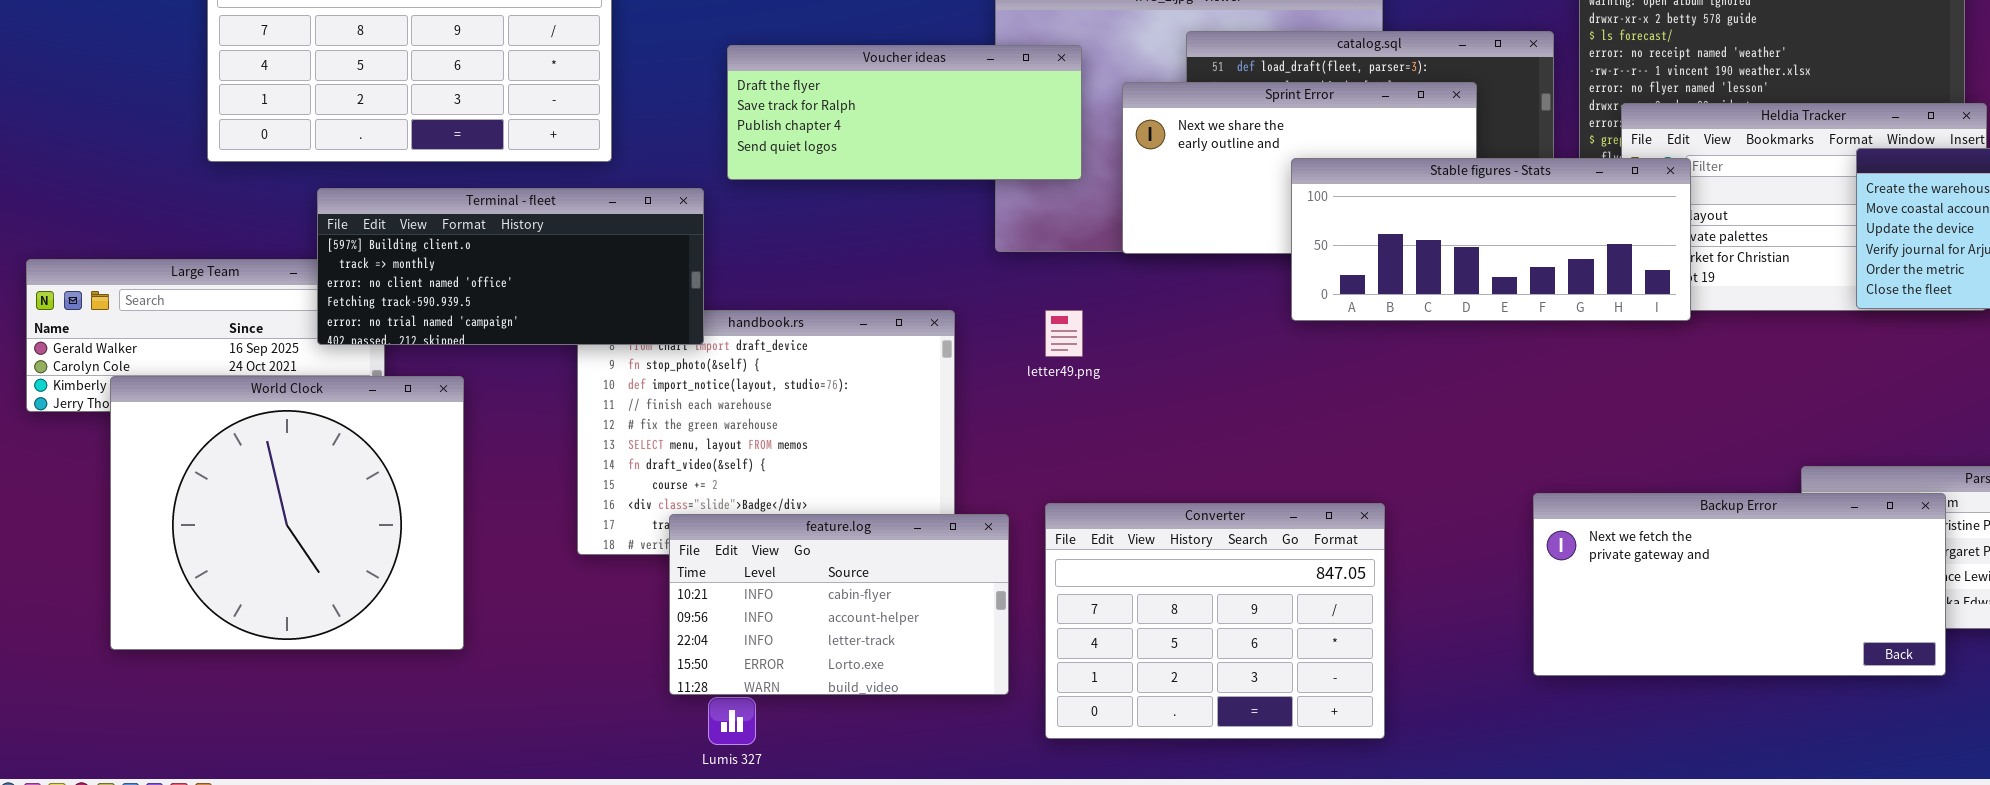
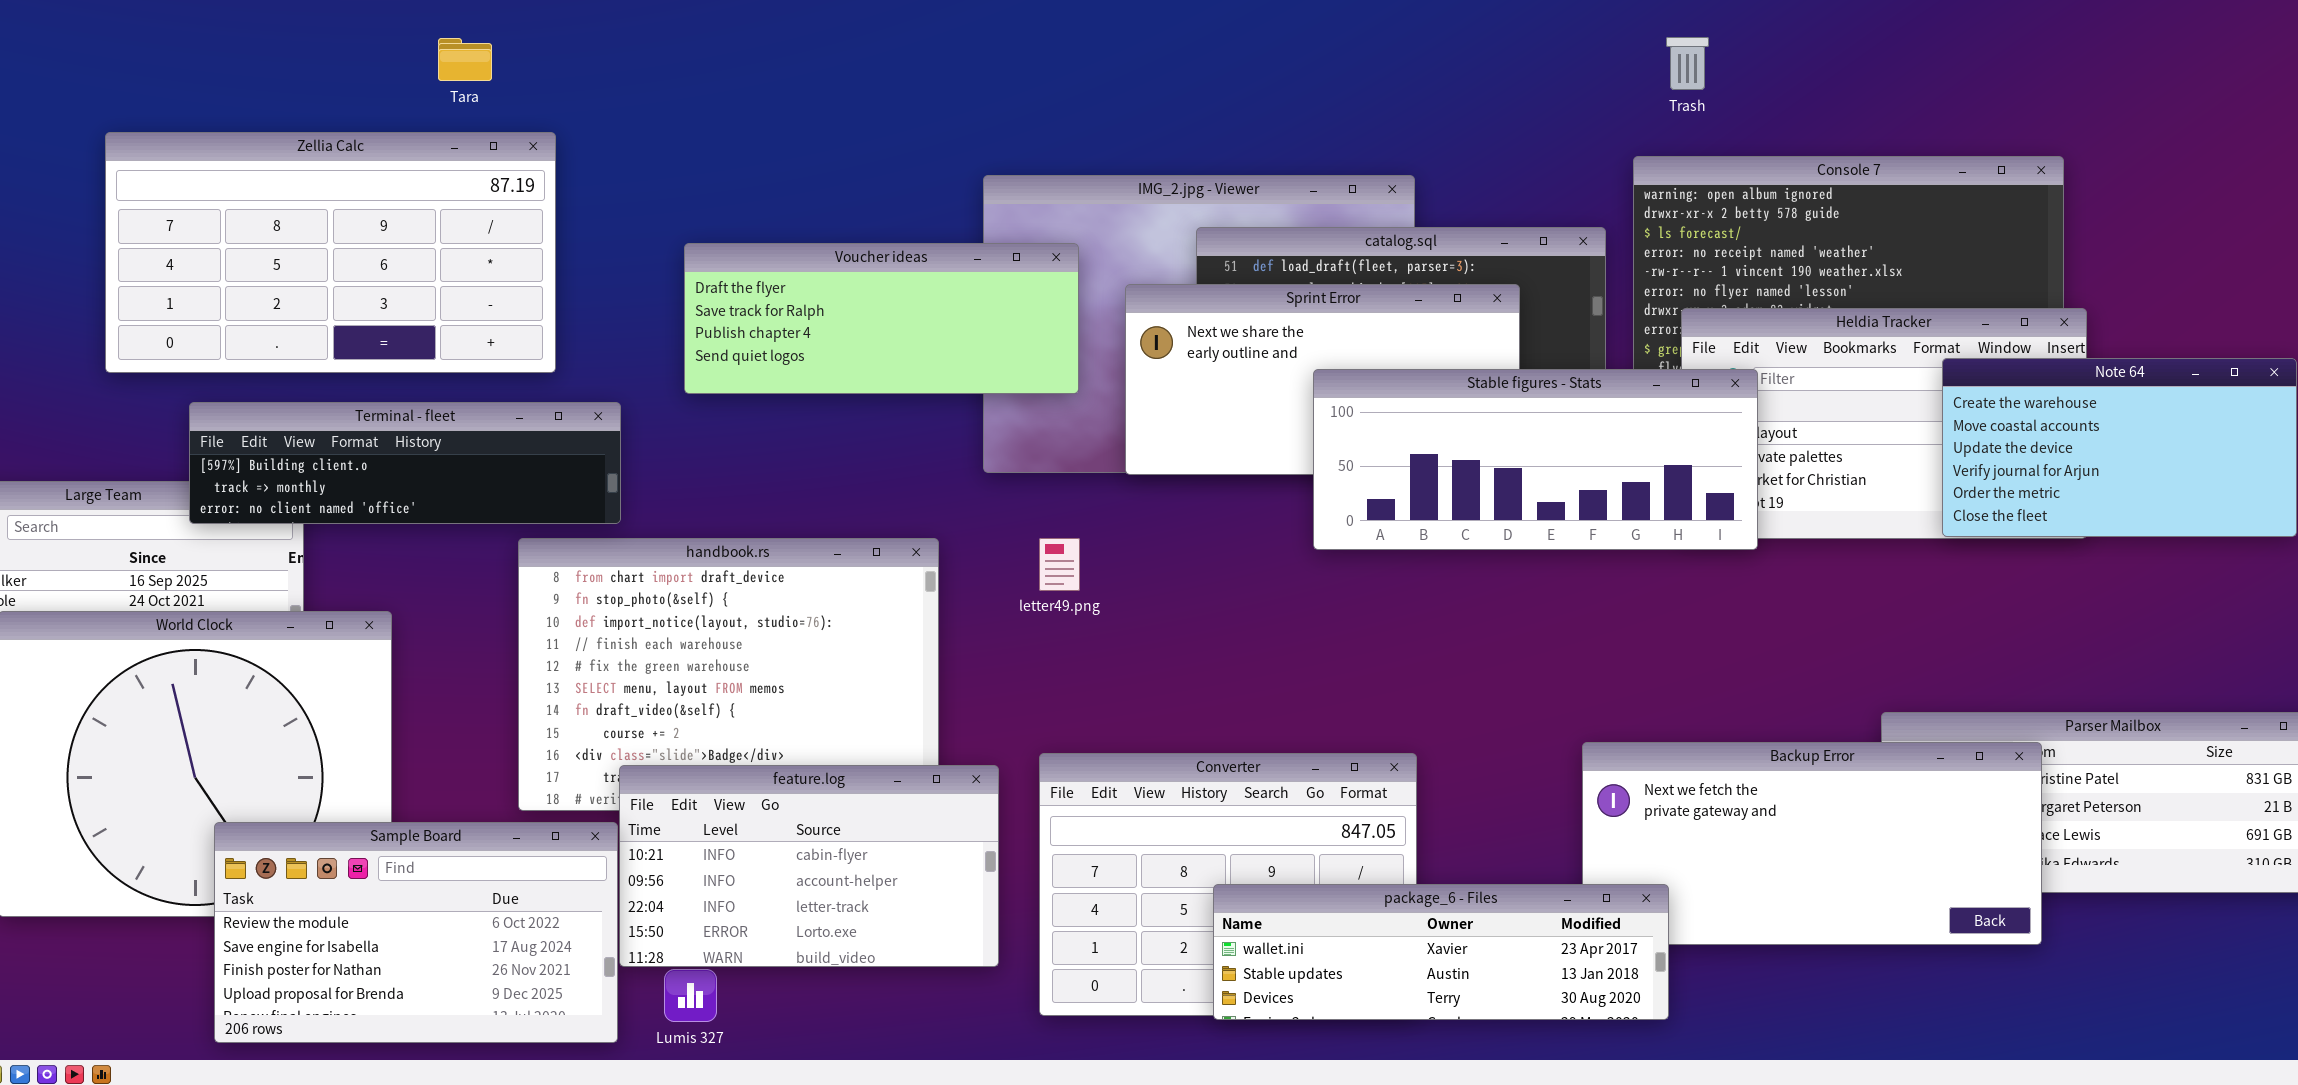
Terminal - fleet: [317,188,704,345] -> [189,402,621,524], moved, resized
Sample Board: none -> [214,822,618,1043], opened
package_6 - Files: none -> [1213,884,1669,1020], opened

